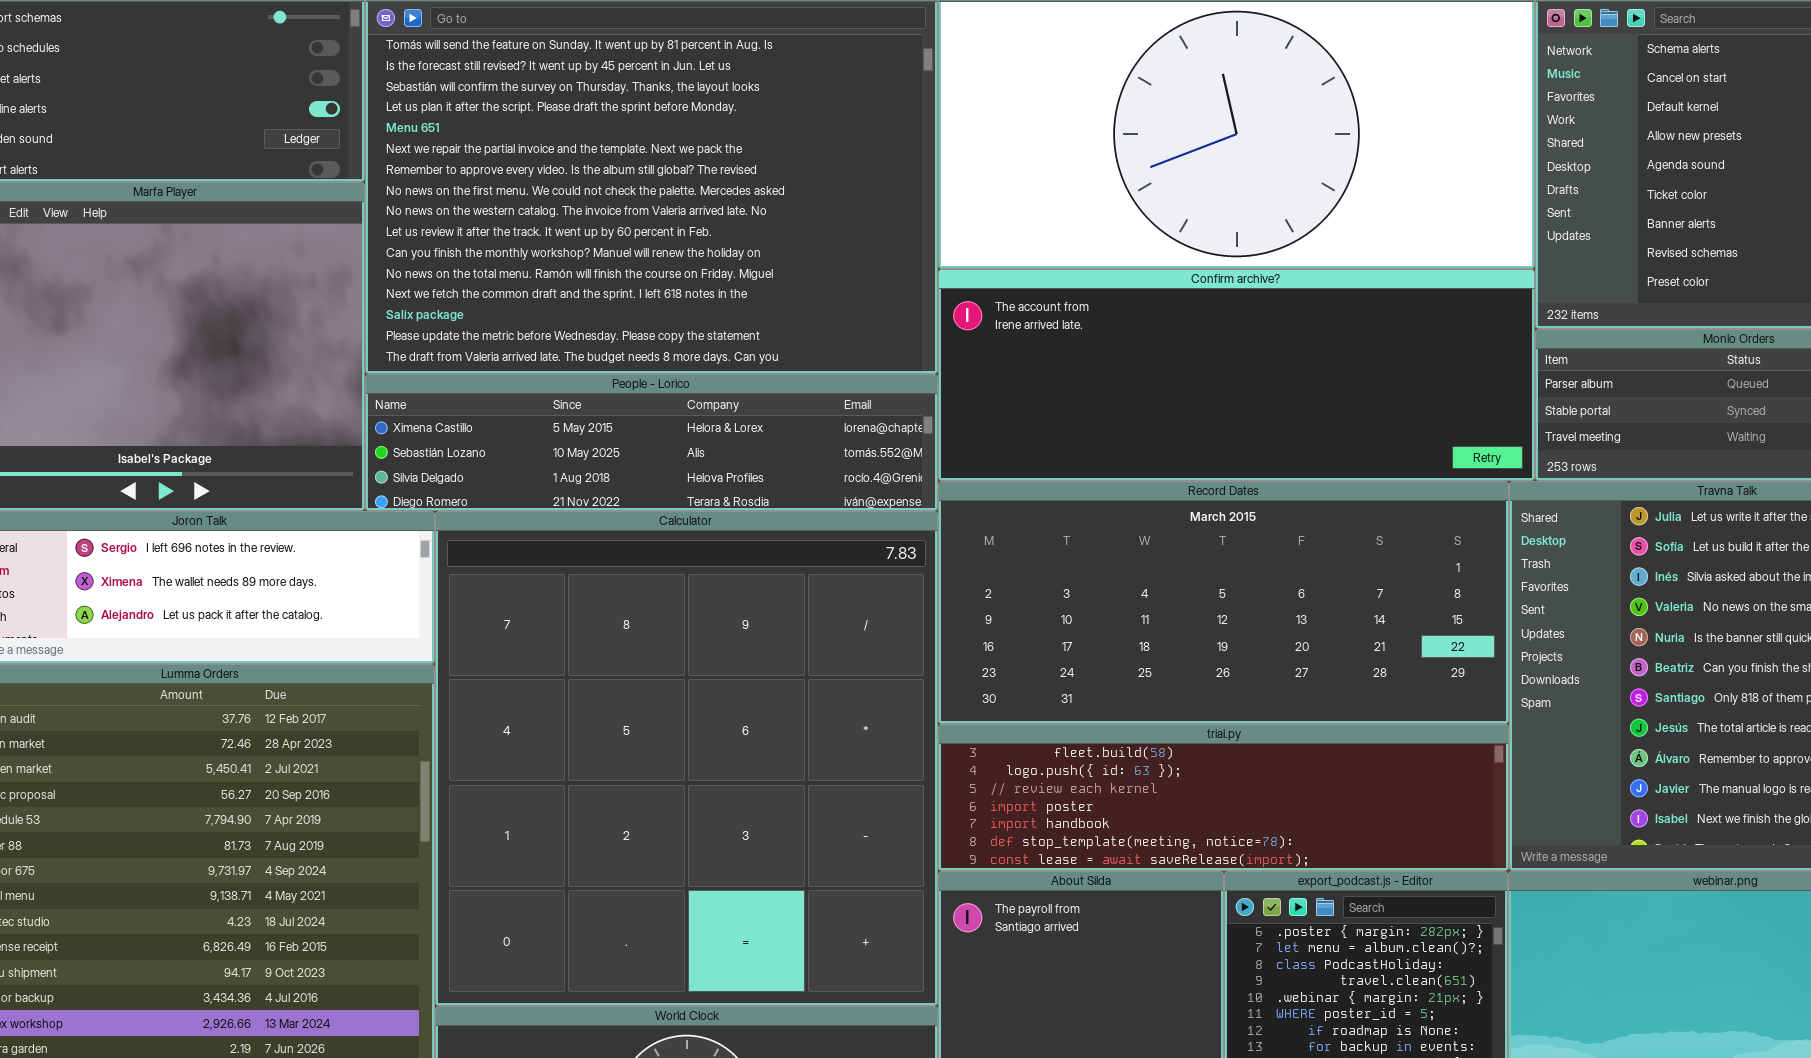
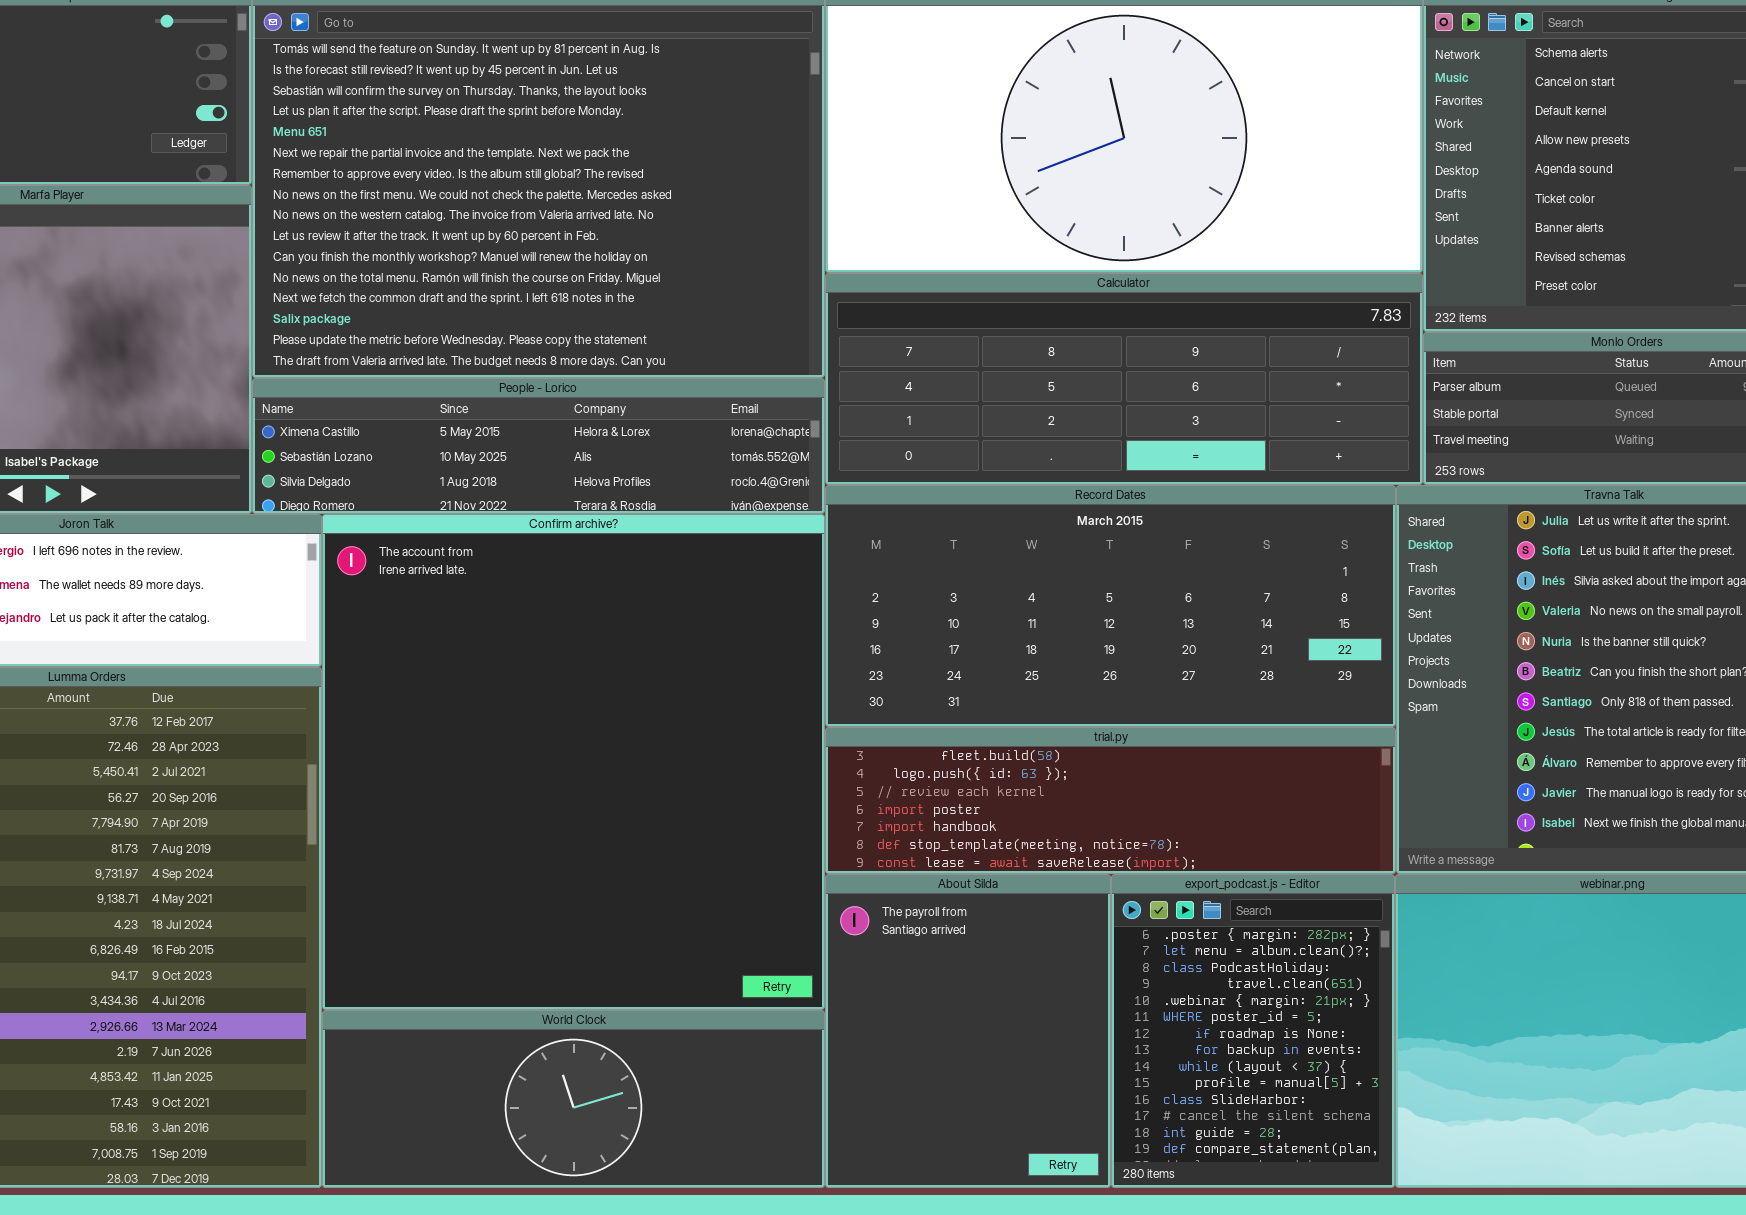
Confirm archive?: [938,269,1535,481] -> [322,514,825,1010], moved, resized
Calculator: [435,511,938,1006] -> [825,273,1423,485], moved, resized

